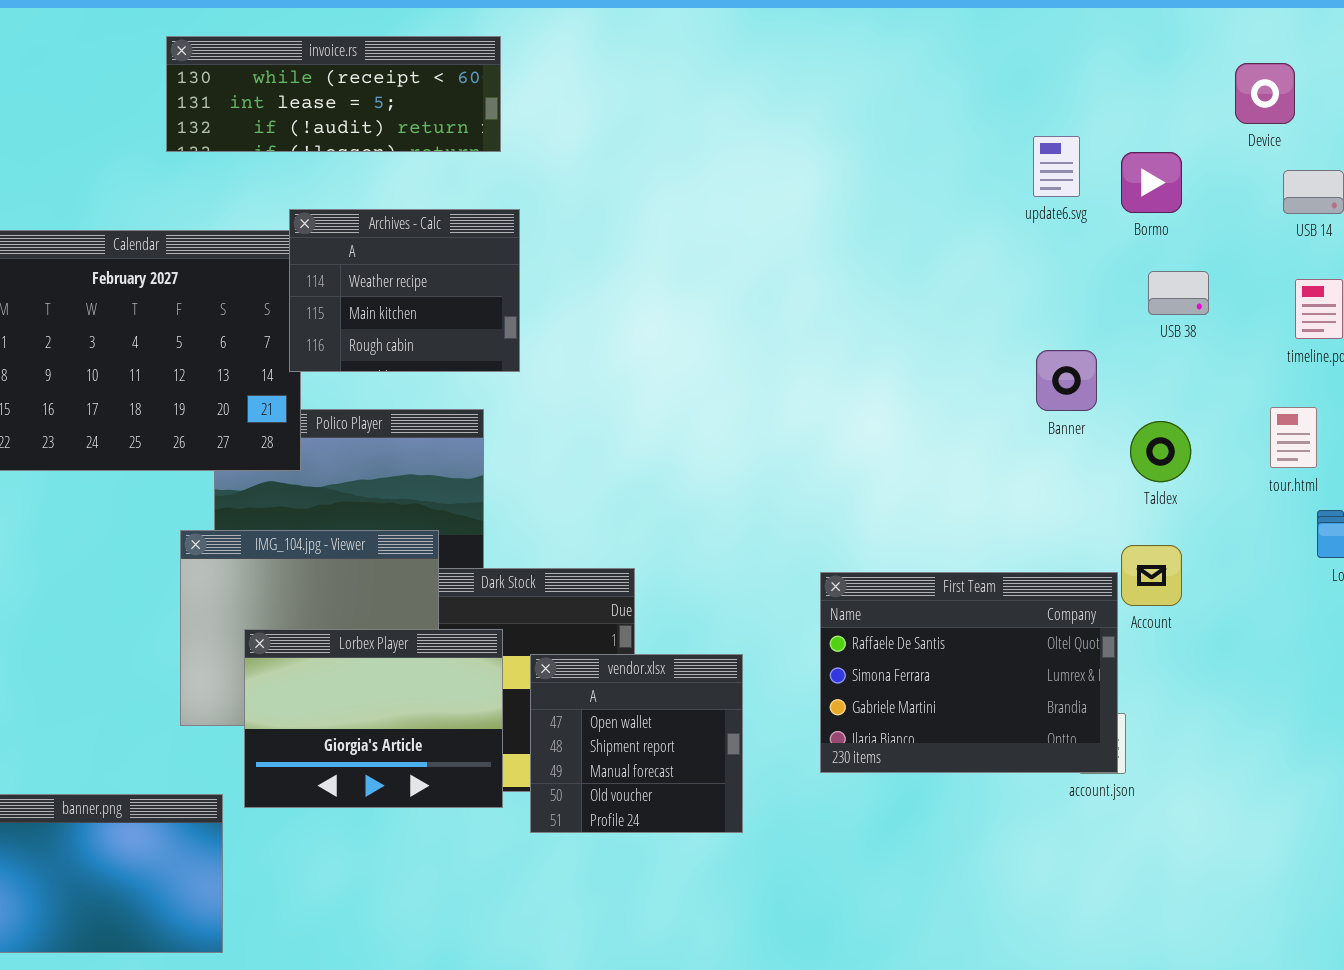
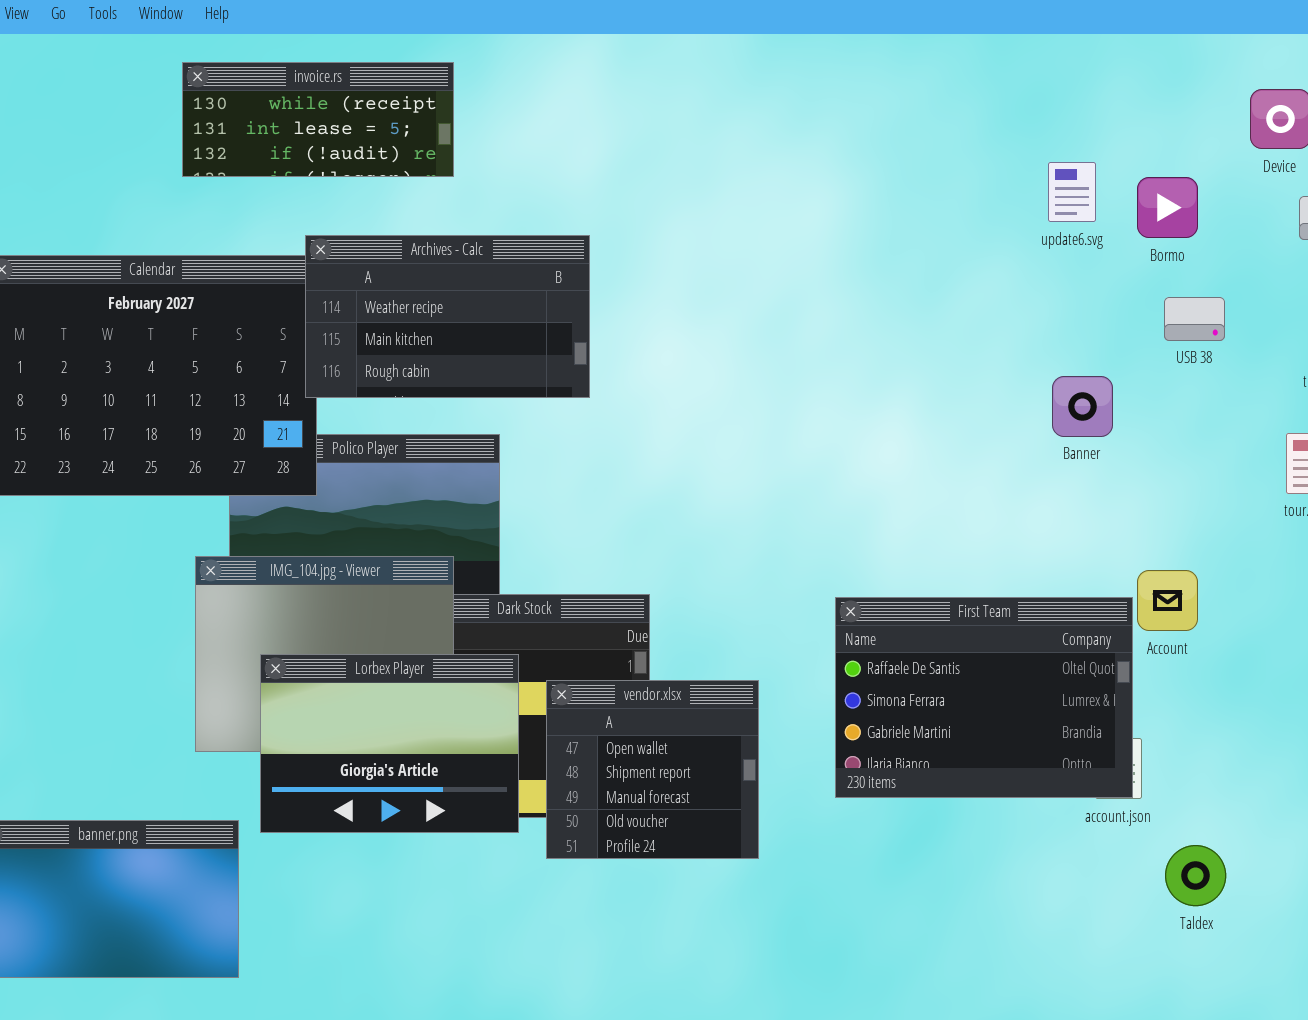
invoice.rs: [166,36,501,152] -> [182,62,454,177], resized
Archives - Calc: [289,209,520,372] -> [305,235,590,398], resized
Taldex: [1130,421,1191,482] -> [1165,845,1226,906], moved

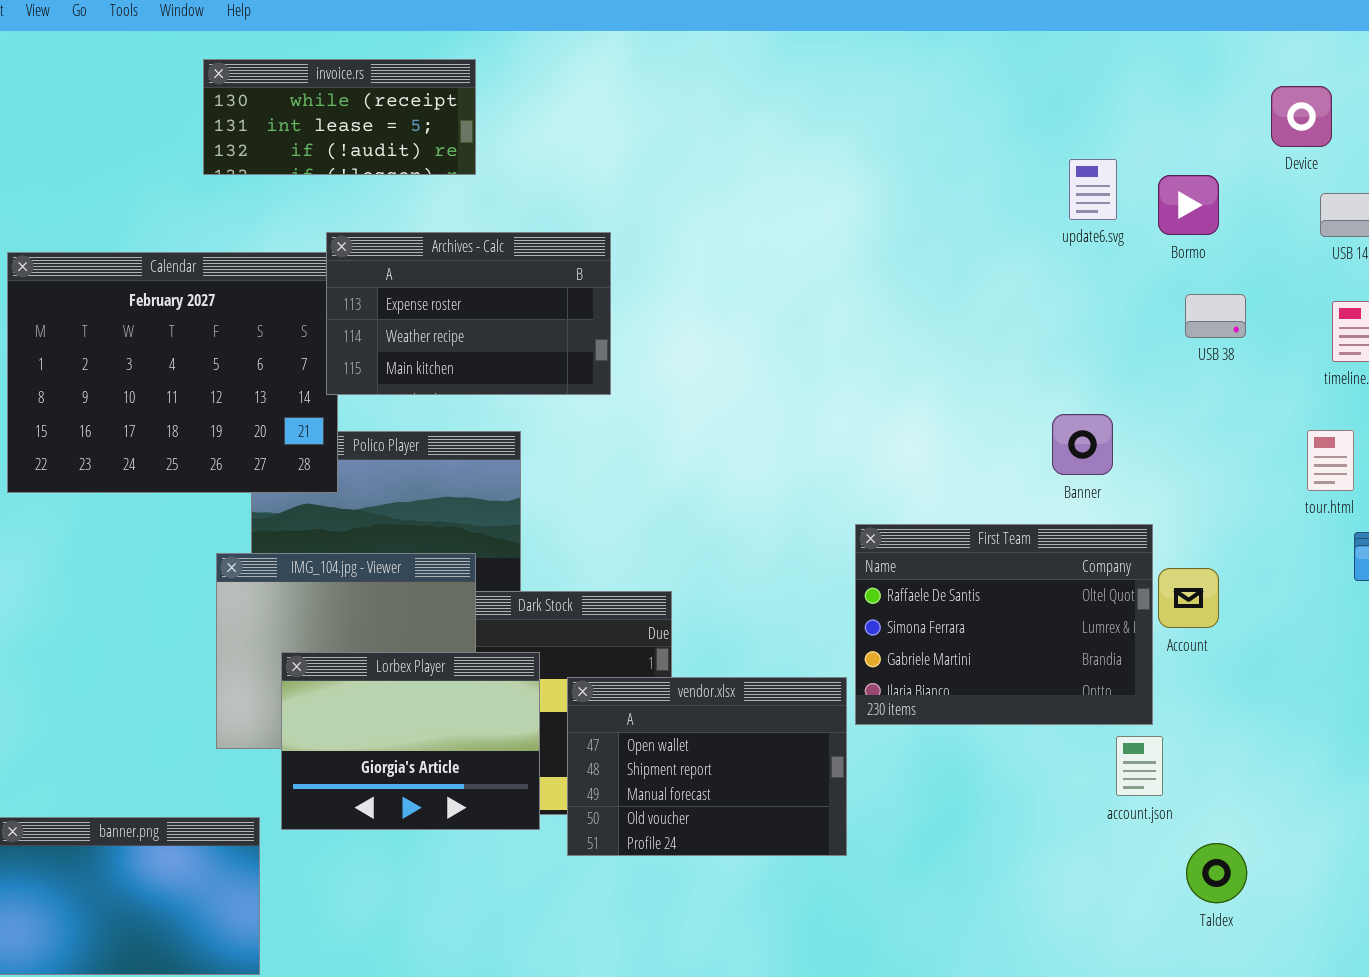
Archives - Calc: [305,235,590,398] -> [326,232,611,395], scrolled up 1 row
Banner: [1052,376,1113,437] -> [1052,414,1113,475], moved
First Team: [835,597,1133,798] -> [855,524,1153,725], moved
vendor.xlsx: [546,680,759,859] -> [567,677,847,856], resized

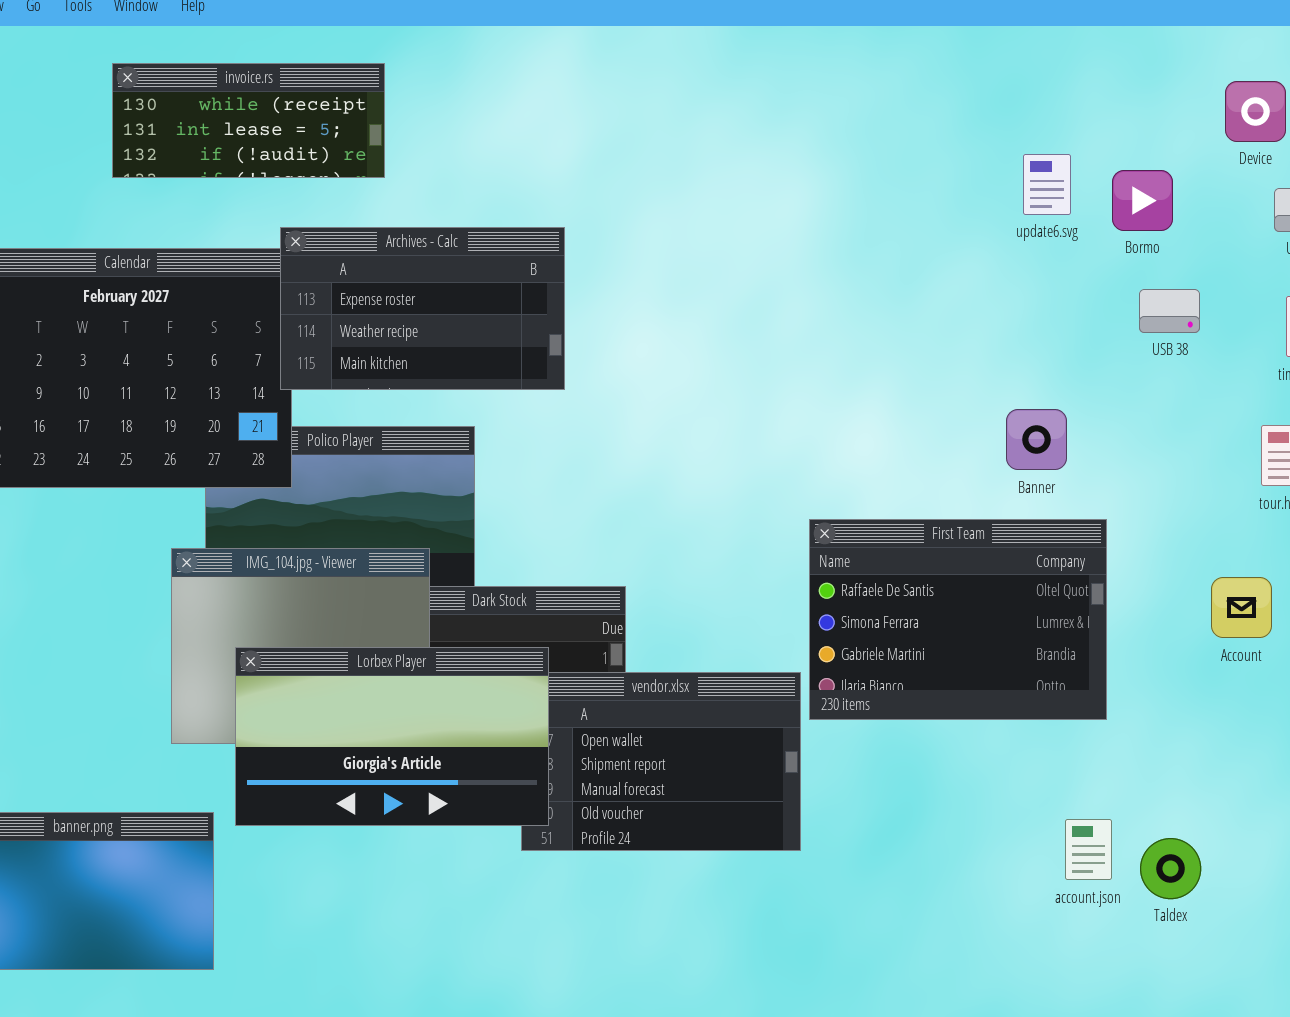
invoice.rs: [203,59,476,175] -> [112,63,385,178], moved
Account: [1158,568,1219,628] -> [1211,577,1272,638], moved
Lorbex Player: [281,652,540,830] -> [235,647,549,826], resized
account.json: [1116,736,1163,796] -> [1065,819,1112,880], moved

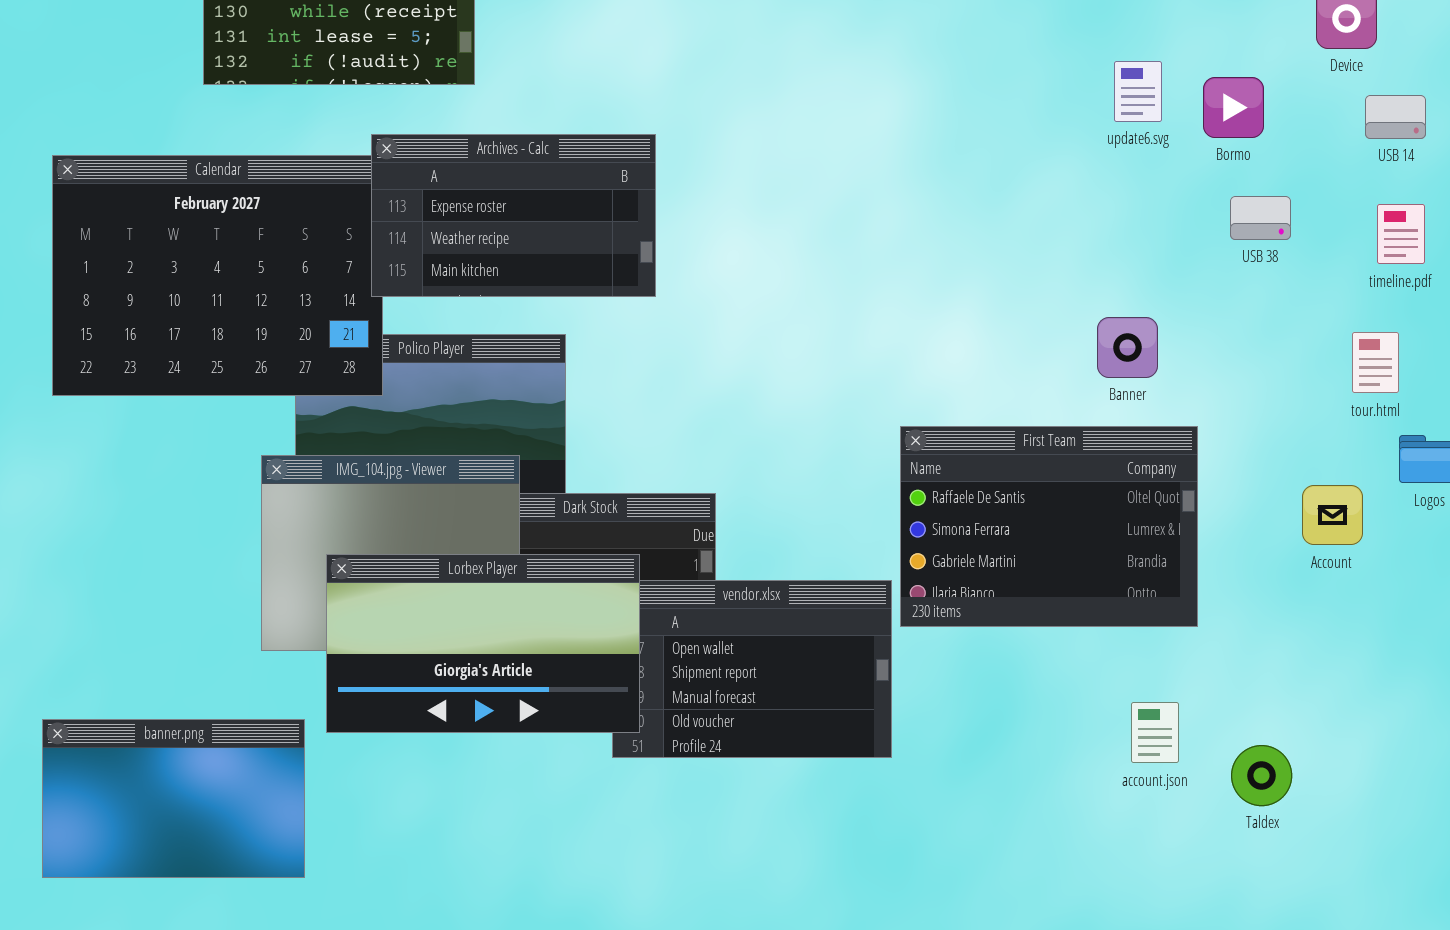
account.json: [1065,819,1112,880] -> [1131,702,1179,763], moved

